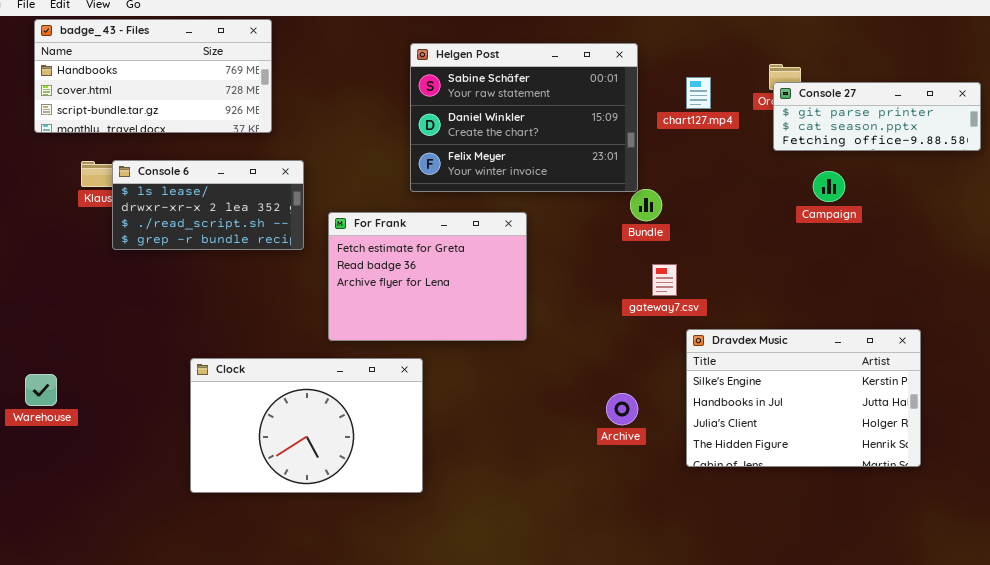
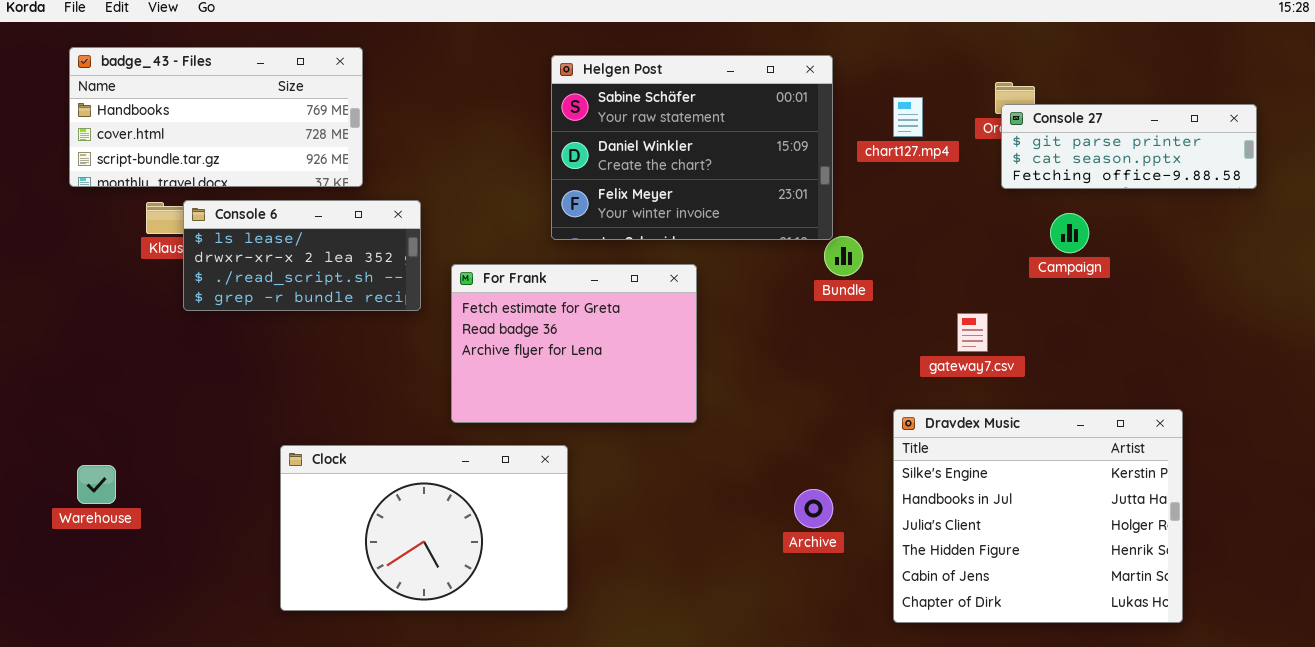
badge_43 - Files: [34,19,272,133] -> [69,47,363,187], moved
gateway7.csv: [652,264,677,296] -> [957,313,988,352], moved
Dravdex Music: [686,329,921,467] -> [893,409,1183,623], resized

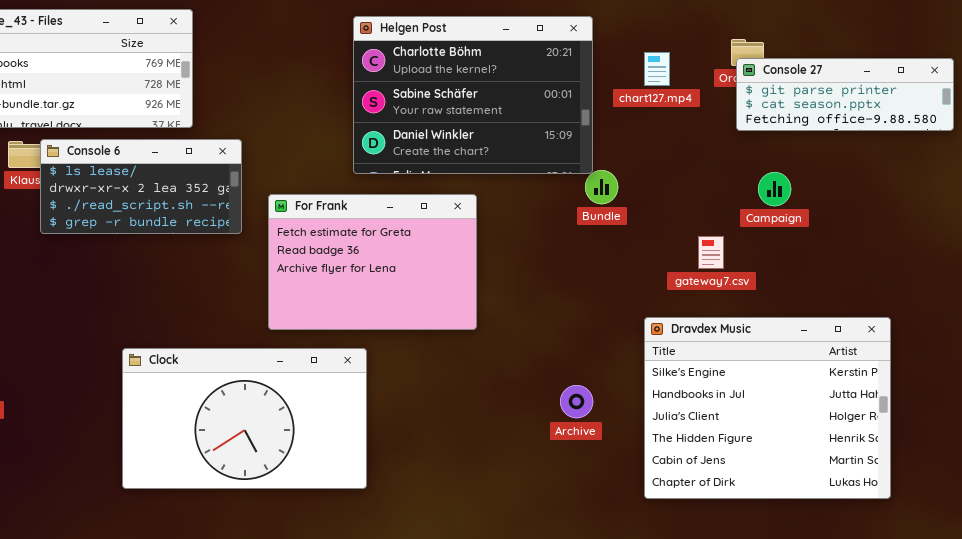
Helgen Post: [551,55,833,240] -> [353,16,593,174], scrolled up 1 row
Campaign: [1050,213,1089,253] -> [758,172,791,206], moved

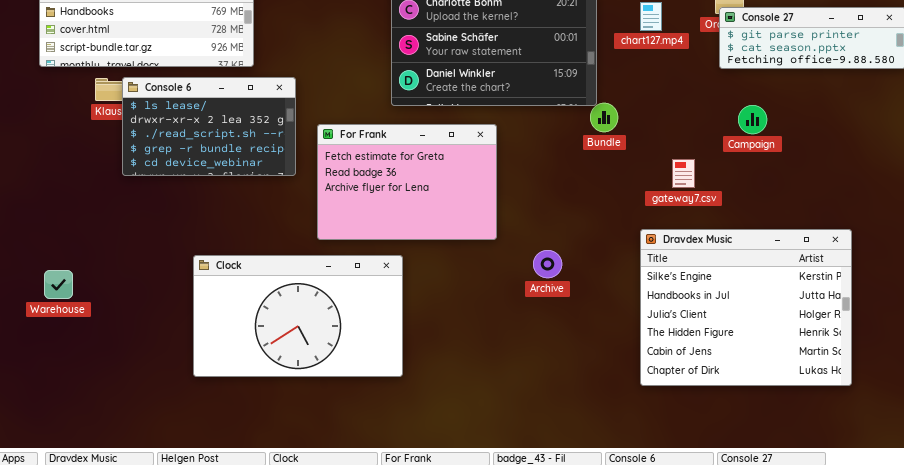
Console 6: [40,139,242,234] -> [122,77,296,176], resized
gateway7.csv: [698,236,724,269] -> [672,159,695,188], moved
Archive: [560,385,593,418] -> [533,250,562,278], moved

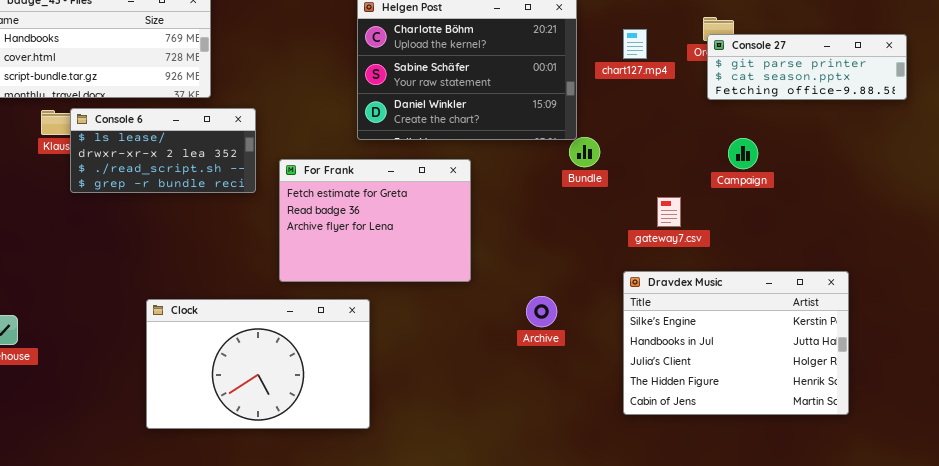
Console 6: [122,77,296,176] -> [70,108,256,193], resized
Dravdex Music: [640,229,852,386] -> [623,271,849,415], resized
Archive: [533,250,562,278] -> [526,296,557,327], moved

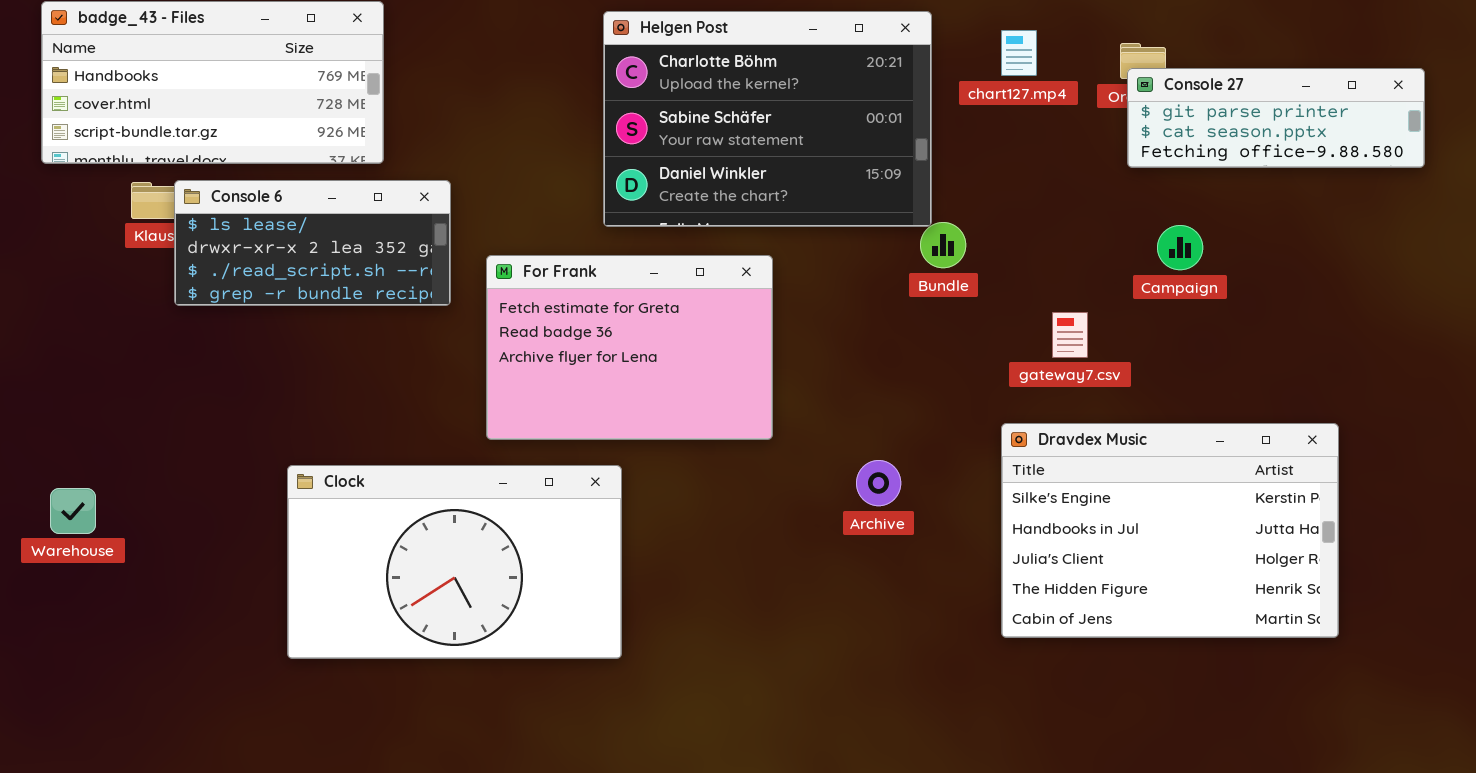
chart127.mp4: [623,29,647,59] -> [1001,30,1037,76], moved

